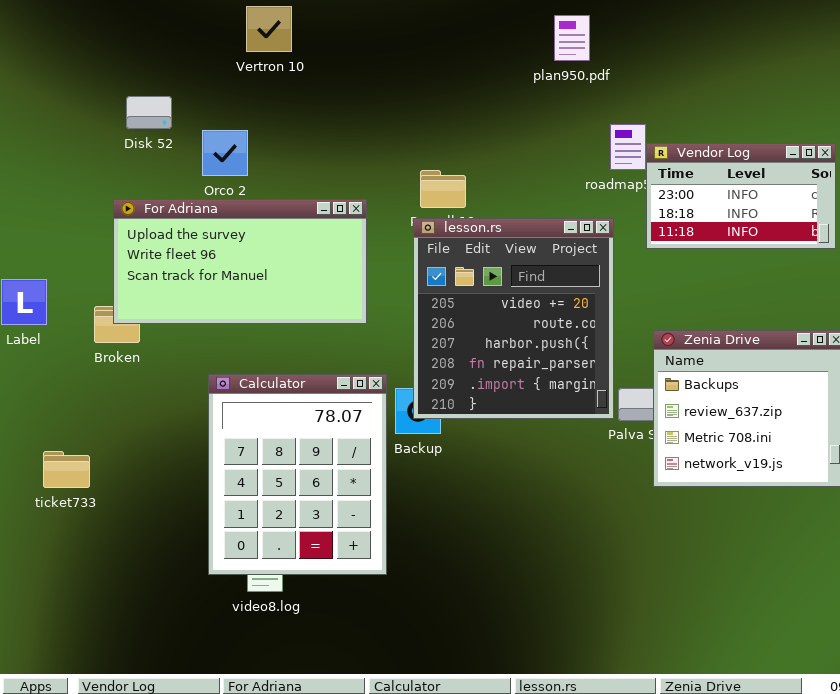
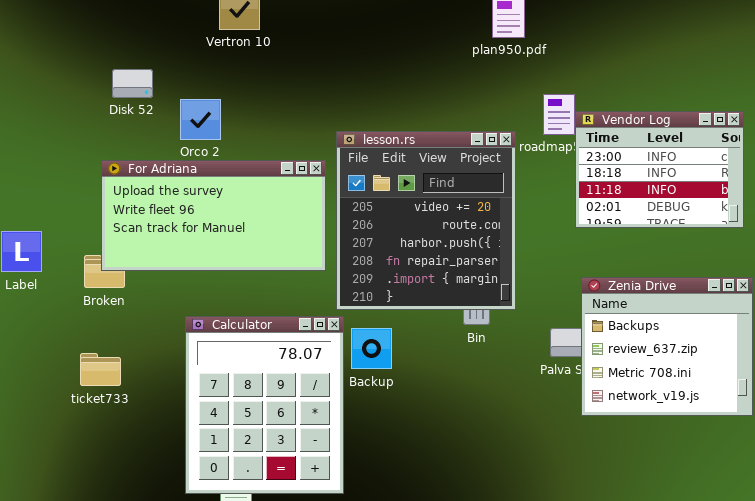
Vendor Log: [646,143,836,249] -> [575,111,744,228], resized
lesson.rs: [413,218,614,419] -> [336,131,516,310], moved
ticket733: [43,451,90,488] -> [80,353,121,386], moved

